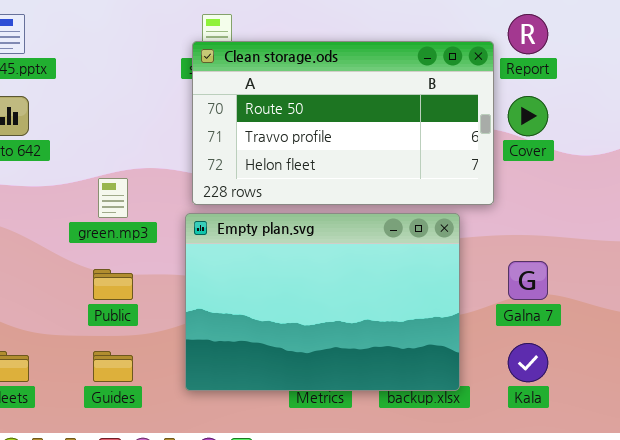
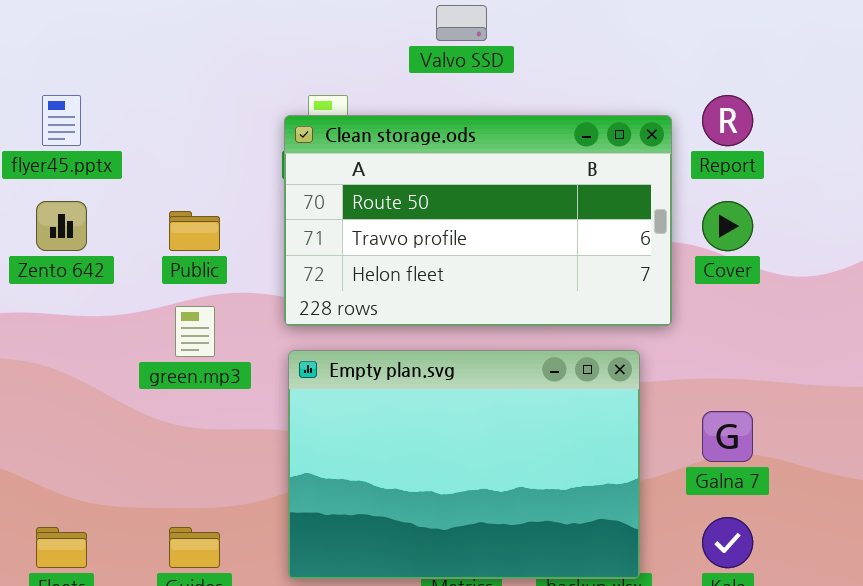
Clean storage.ods: [192,41,494,205] -> [284,115,672,326], moved
Public: [93,269,133,300] -> [169,211,220,251], moved

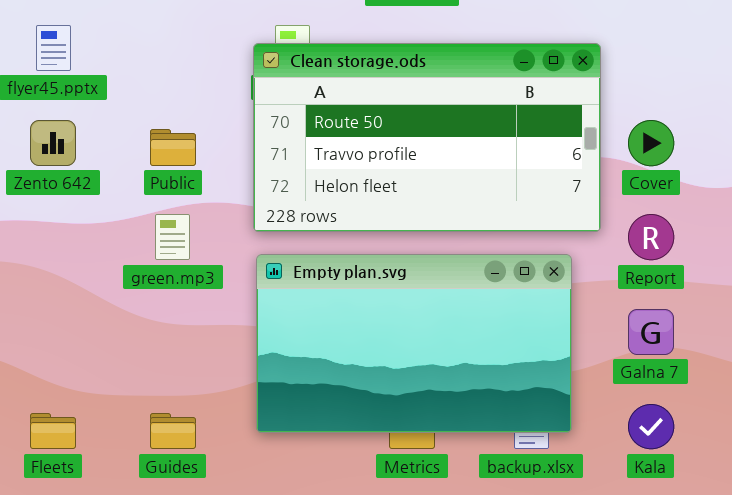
Report: [702,95,753,146] -> [628,214,674,260], moved
Empty plan.svg: [288,350,640,579] -> [256,254,572,433], resized

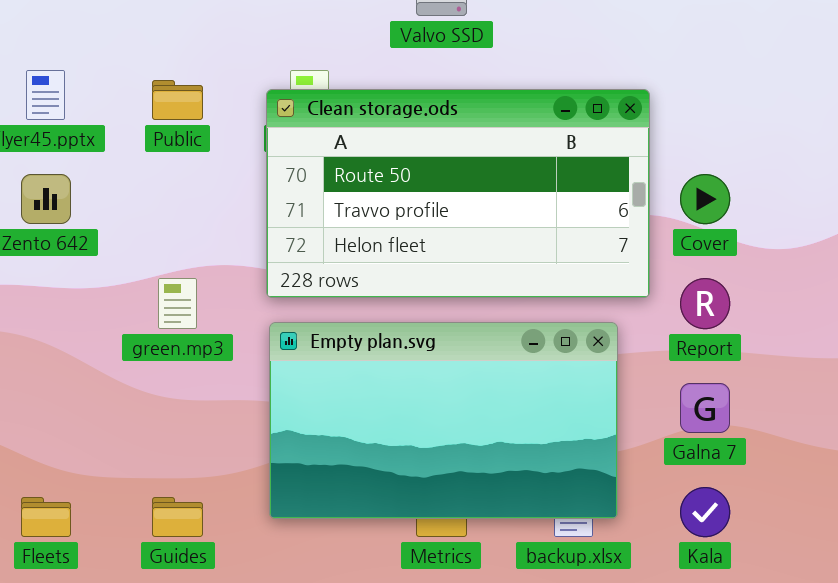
Public: [150,129,196,166] -> [152,80,203,120], moved

